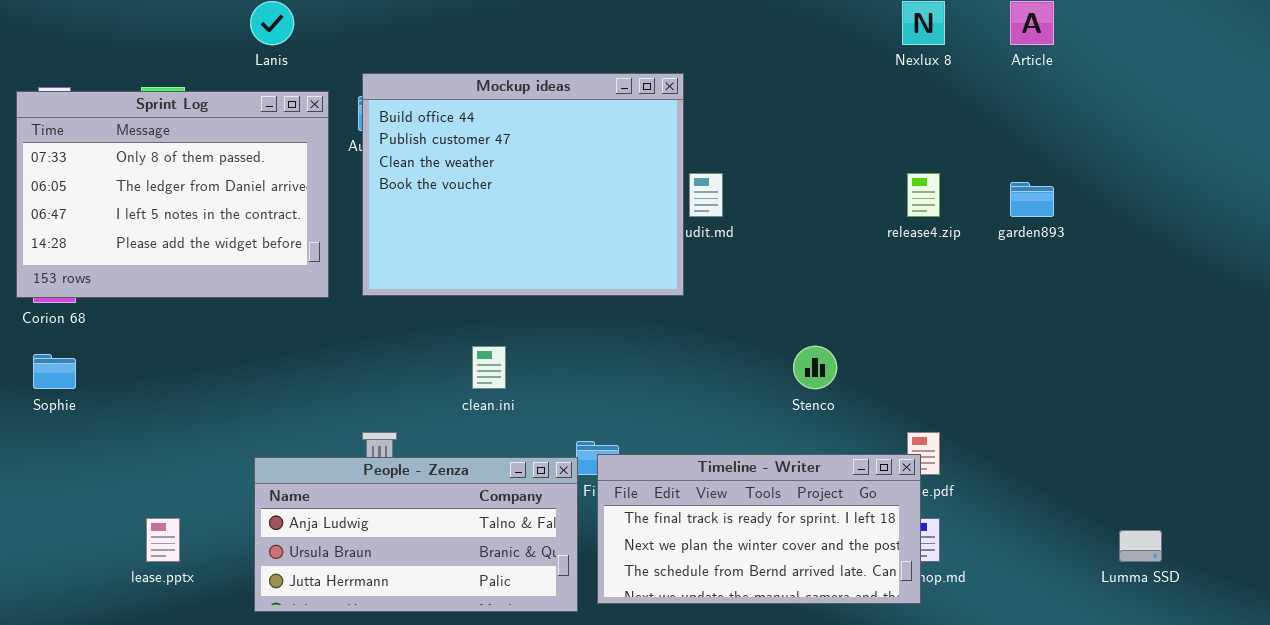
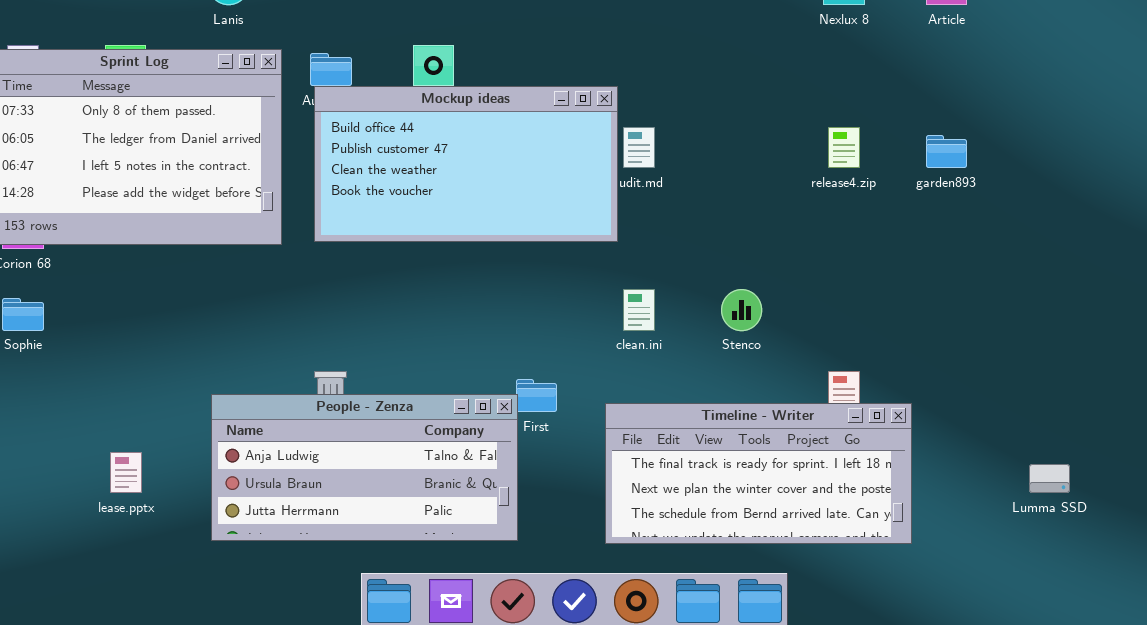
Mockup ideas: [362,73,684,296] -> [314,86,618,242], resized
clean.ini: [472,346,506,389] -> [623,289,655,331], moved
Timeline - Writer: [597,454,921,604] -> [605,403,912,544], moved

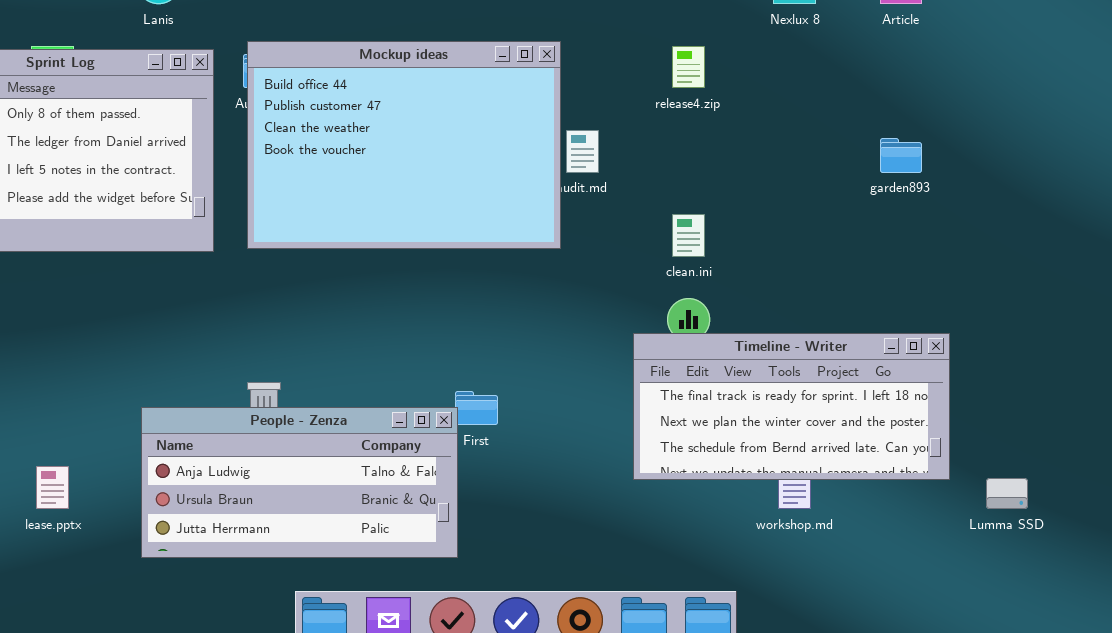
Mockup ideas: [314,86,618,242] -> [247,41,561,249], resized
release4.zip: [828,127,860,168] -> [672,46,705,88], moved
clean.ini: [623,289,655,331] -> [672,214,705,257], moved
Timeline - Writer: [605,403,912,544] -> [633,333,950,480], moved

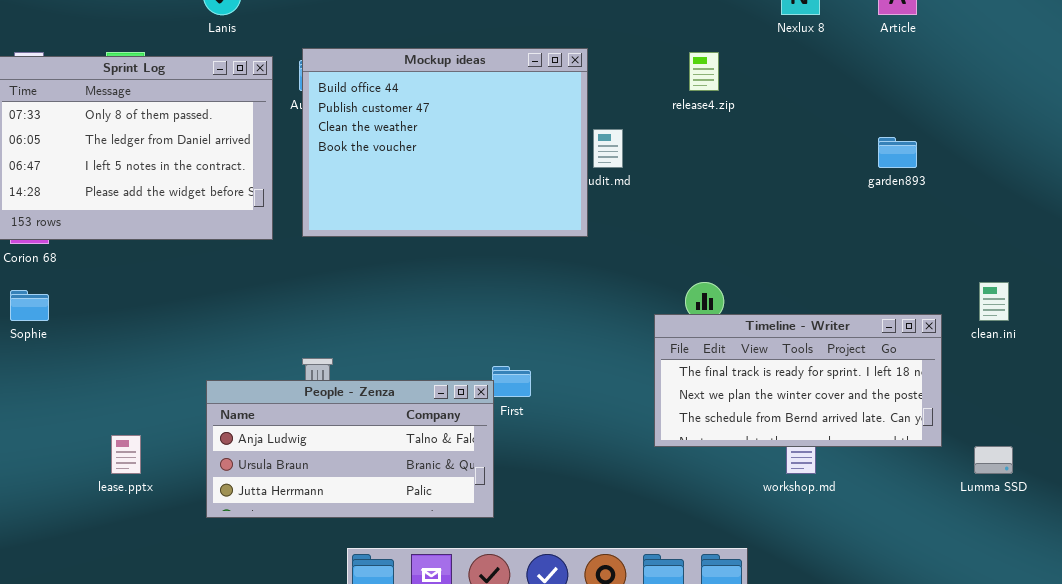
clean.ini: [672,214,705,257] -> [979,282,1009,321], moved

